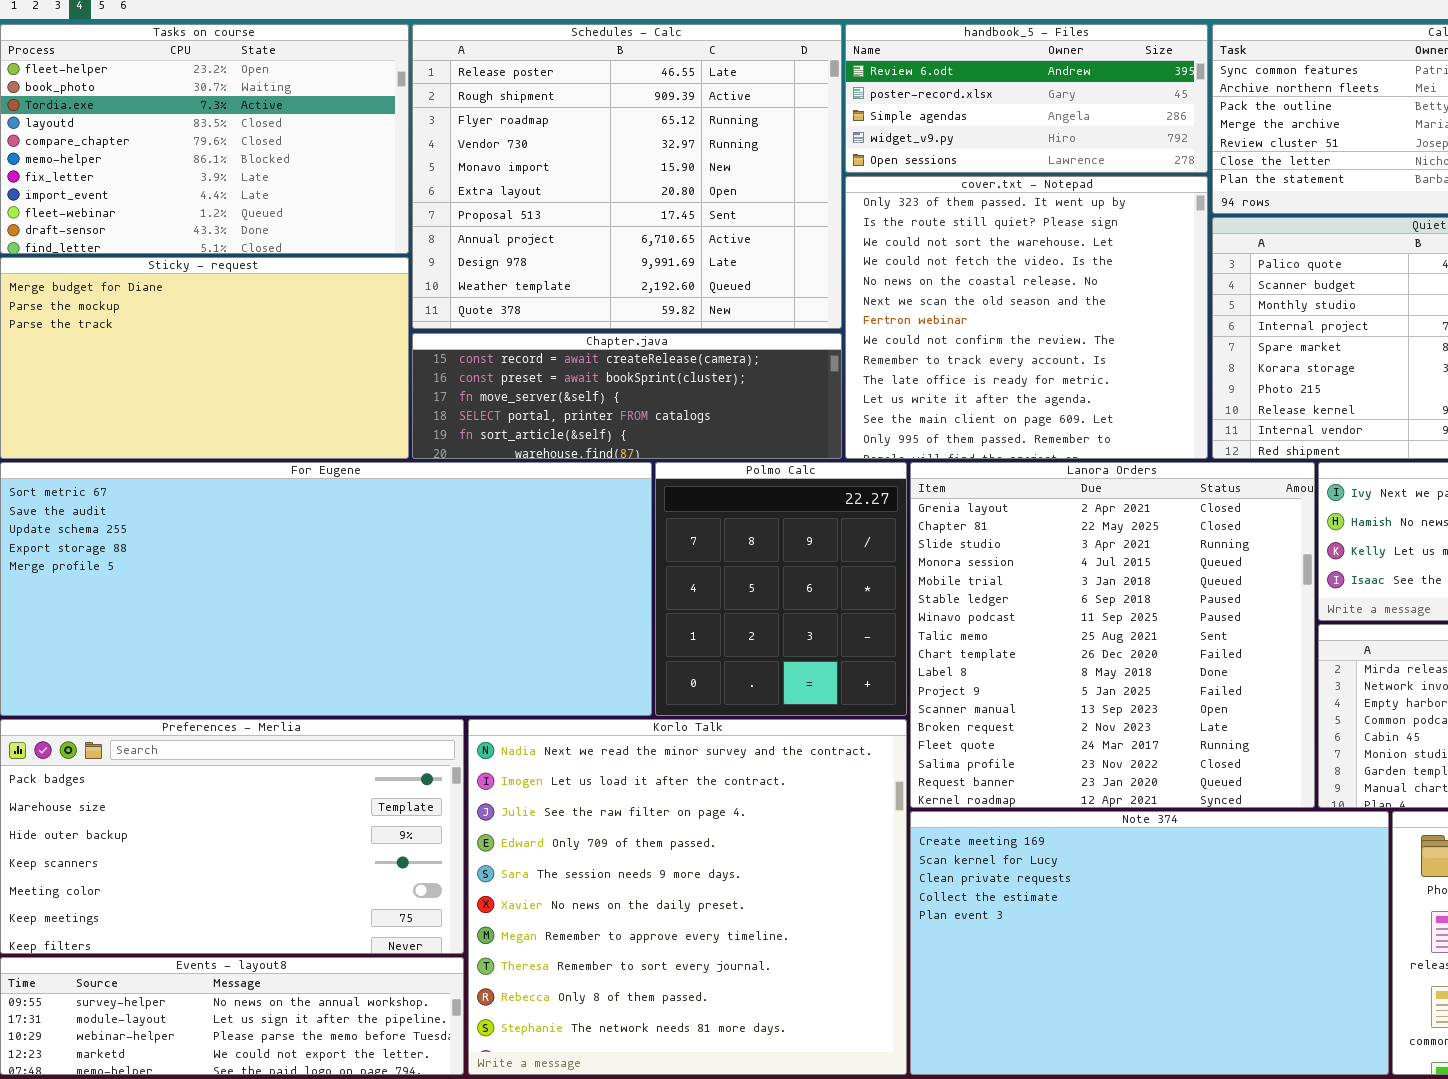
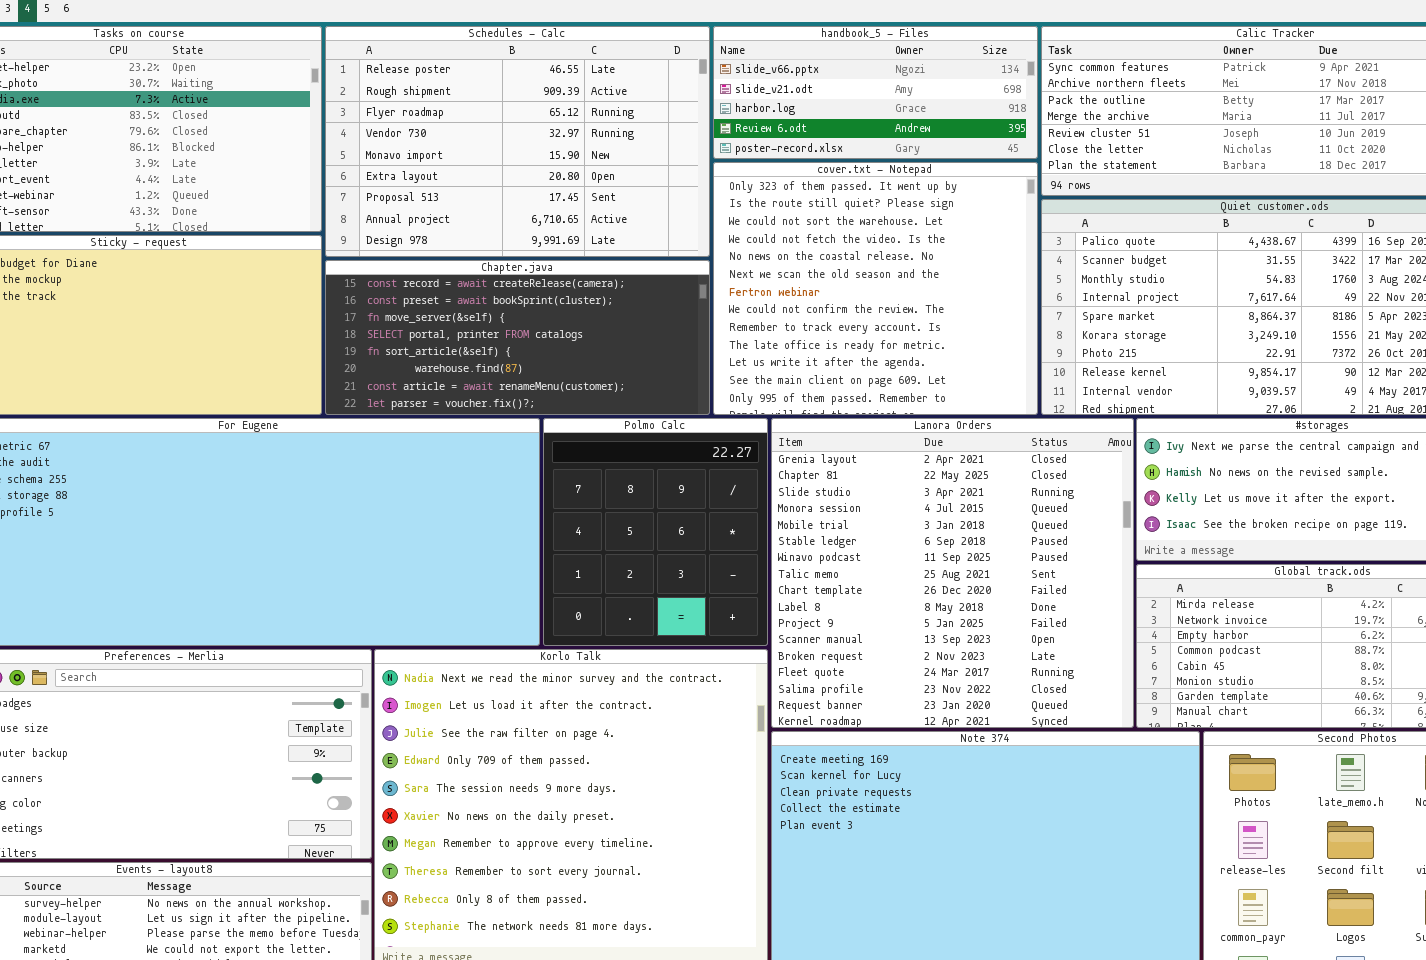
Schedules - Calc: [412,24,842,329] -> [325,26,710,257], resized
handbook_5 - Files: [845,24,1208,173] -> [713,26,1038,159], scrolled up 3 rows
Chapter.java: [412,333,842,459] -> [325,260,710,415], resized

